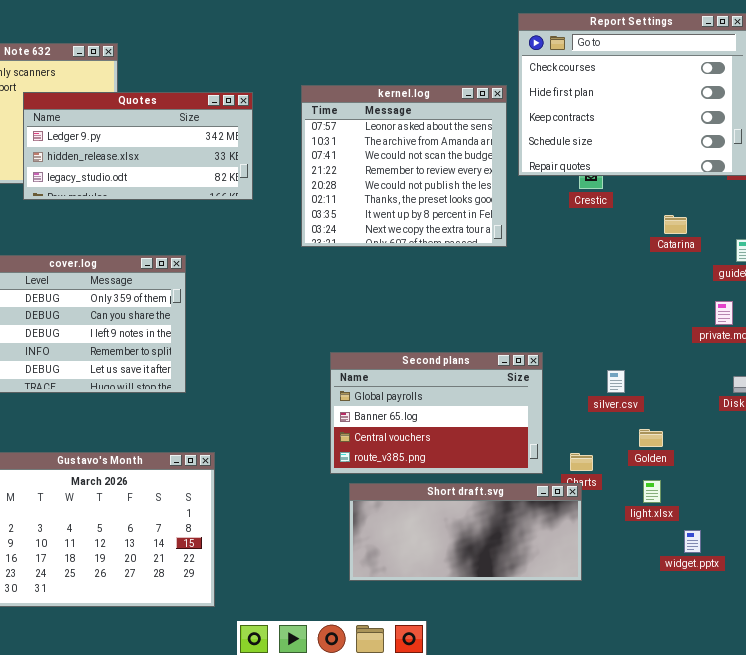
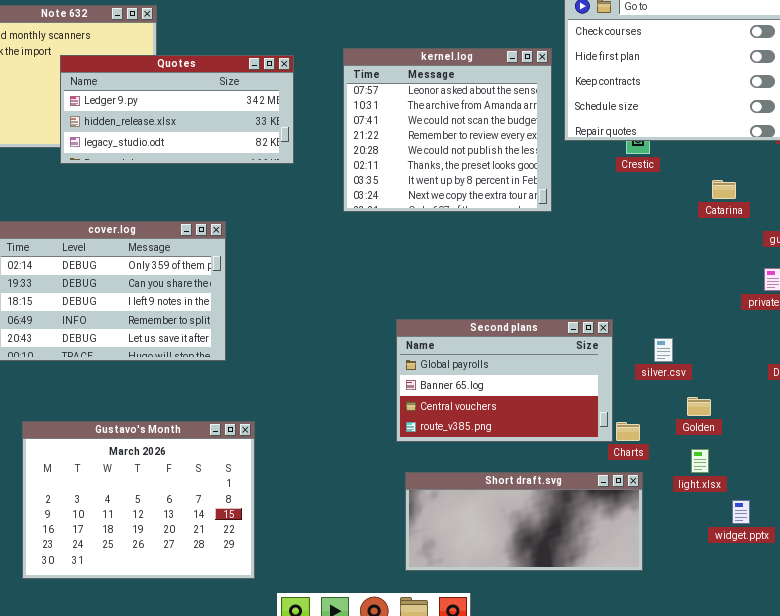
Second plans: [330,352,543,474] -> [396,319,613,442], moved
Short draft.svg: [349,483,582,581] -> [405,472,643,571], moved

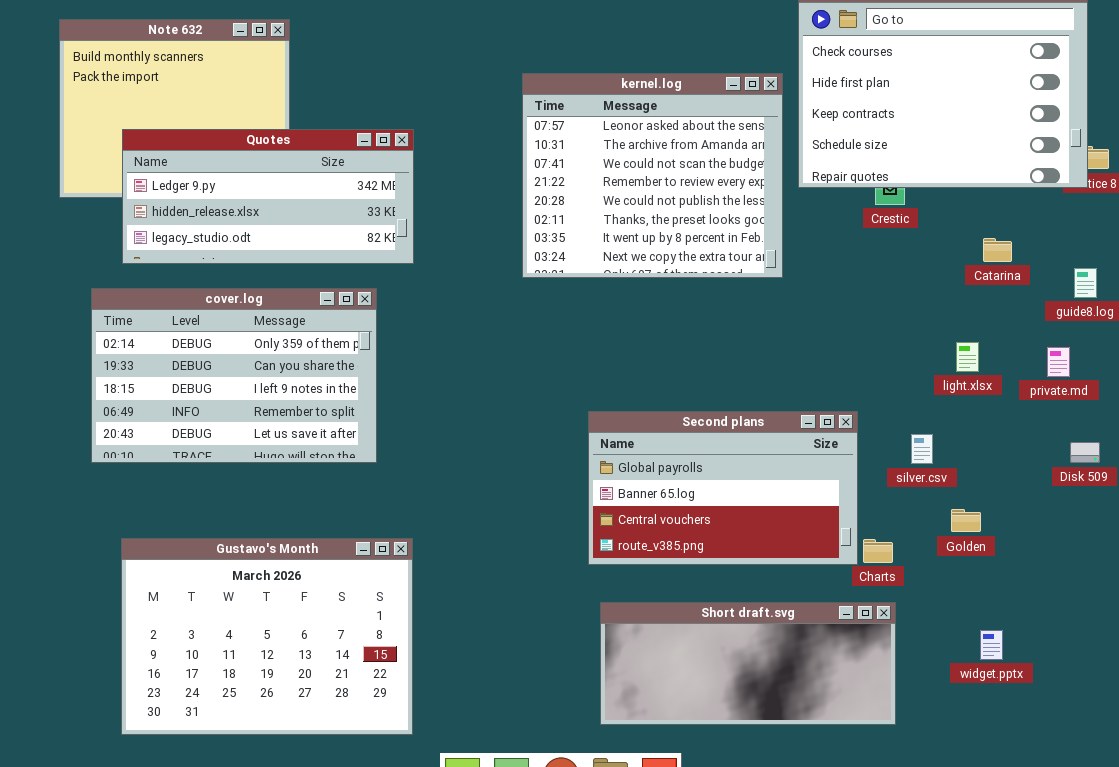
Quotes: [60,55,294,164] -> [122,129,414,264], moved
light.xlsx: [691,449,709,473] -> [956,342,979,372], moved
widget.pptx: [732,500,750,524] -> [980,630,1003,660], moved

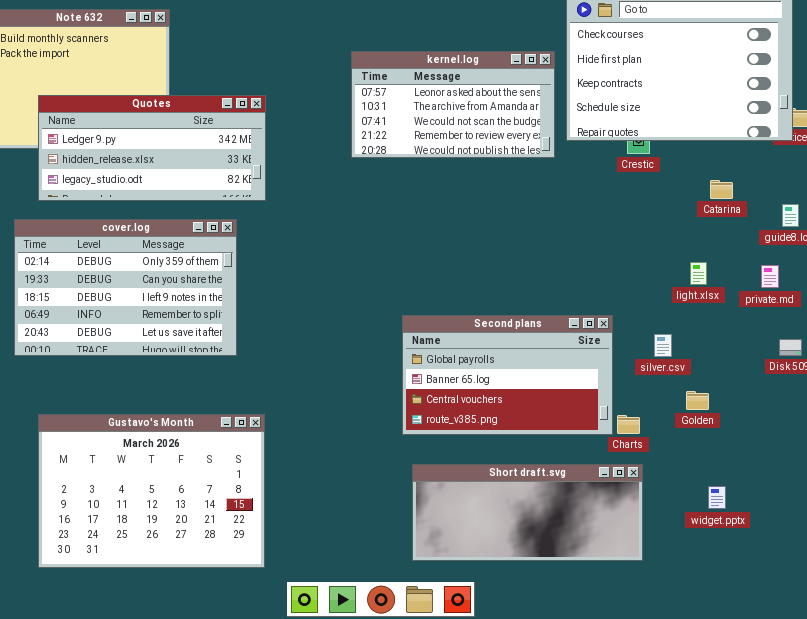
kernel.log: [522,73,783,278] -> [351,51,555,158], resized

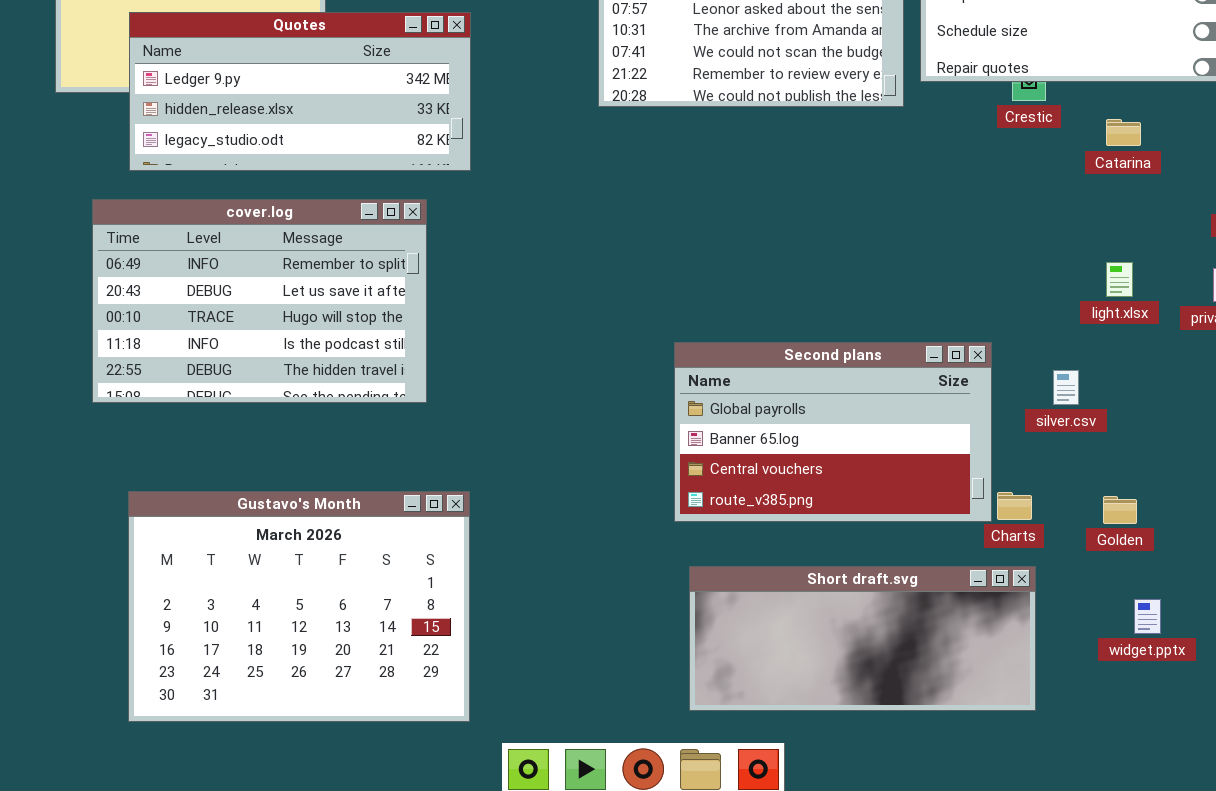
Catarina: [710,180,733,199] -> [1106,119,1141,146], moved
cover.log: [14,219,237,356] -> [92,199,427,403], scrolled down 3 rows
Golden: [686,391,709,410] -> [1103,496,1137,524], moved

